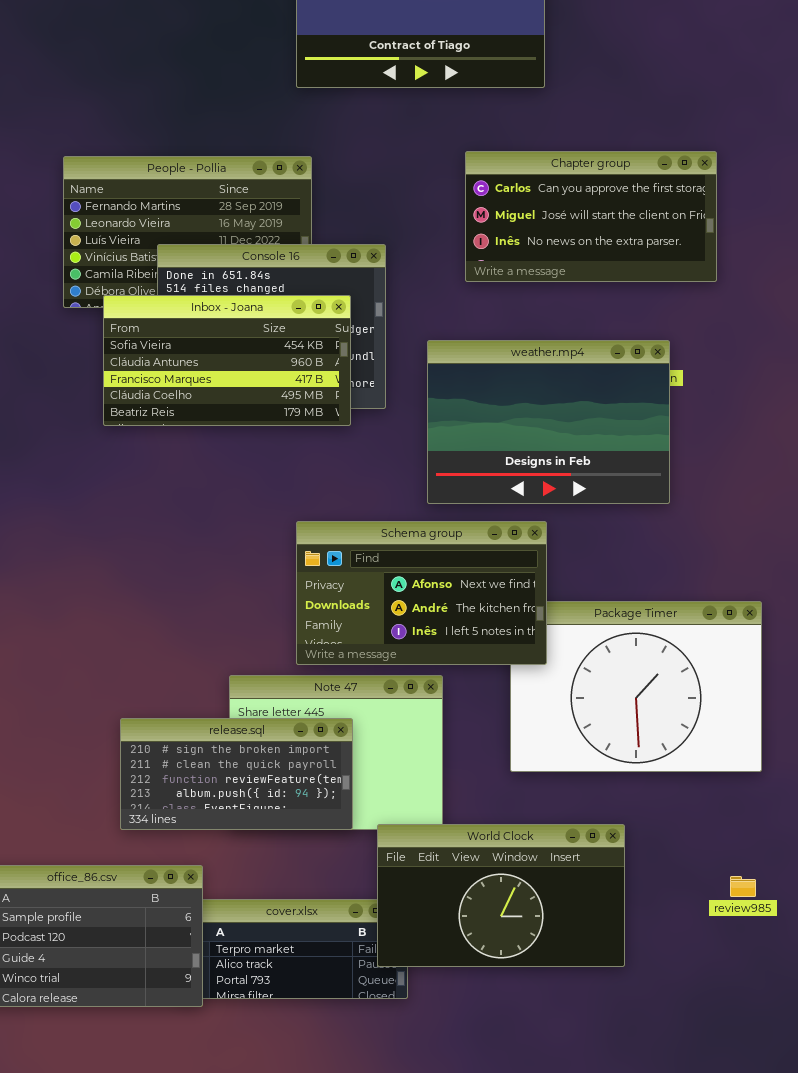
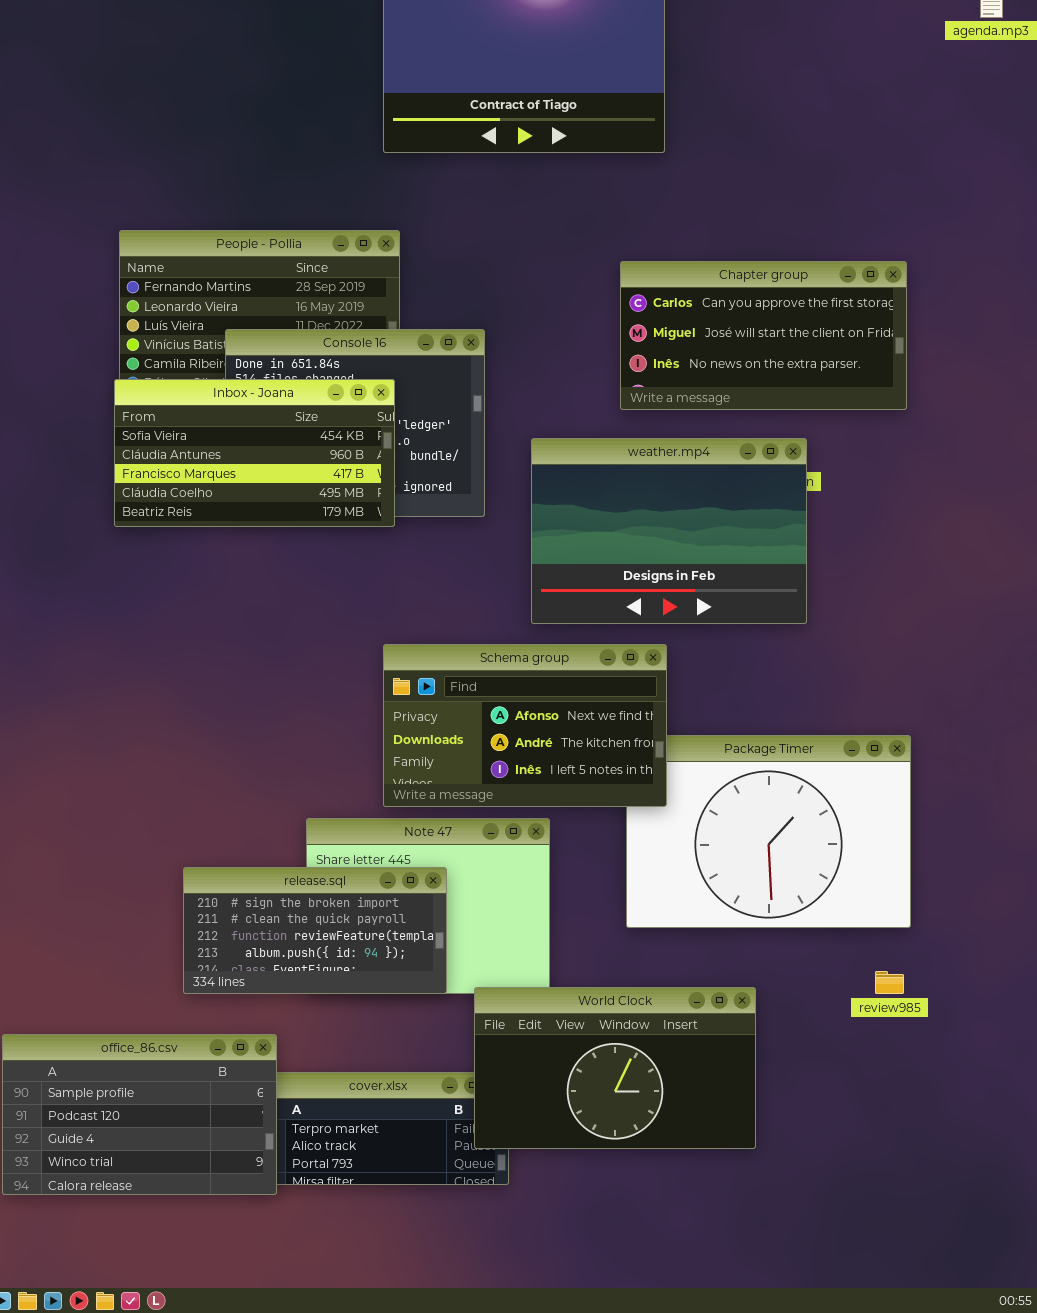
Chapter group: [465,151,717,282] -> [620,261,907,410], moved
Inbox - Joana: [103,295,351,426] -> [114,379,395,527], moved
review985: [730,876,756,897] -> [875,971,904,994], moved

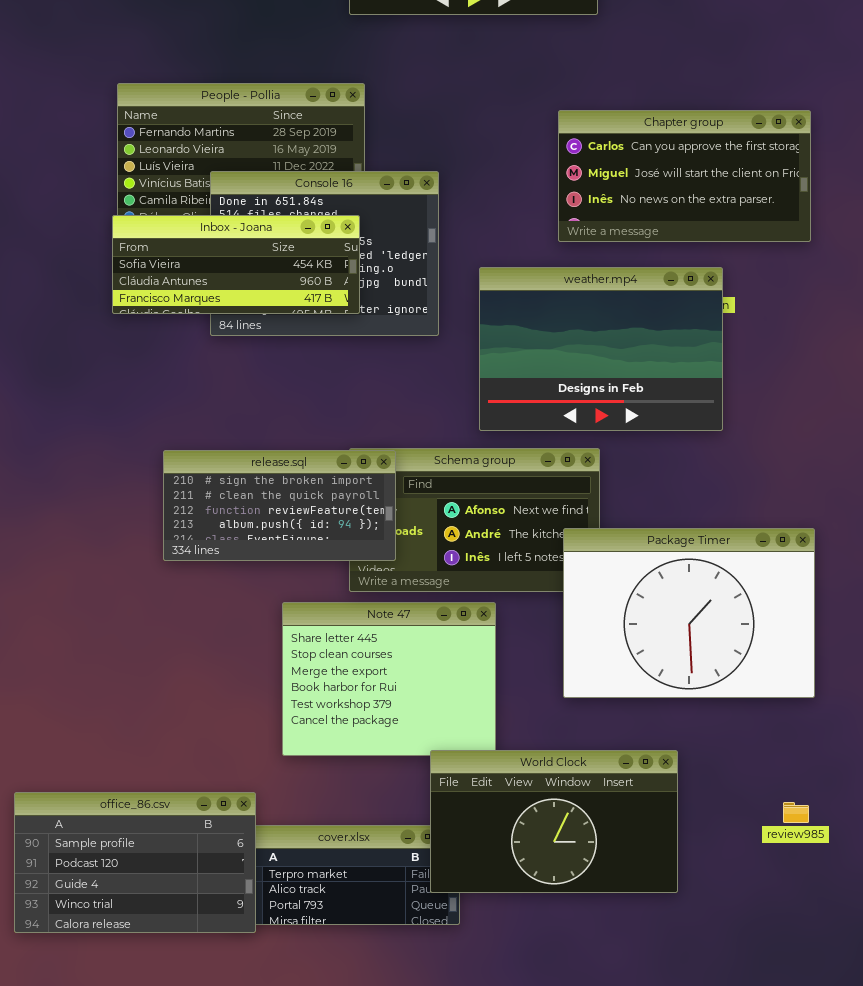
Inbox - Joana: [114,379,395,527] -> [112,215,360,314], resized
Package Timer: [626,735,911,928] -> [563,528,815,698], raised
release.sql: [183,867,447,994] -> [163,450,396,561], moved
review985: [875,971,904,994] -> [783,802,809,823], moved

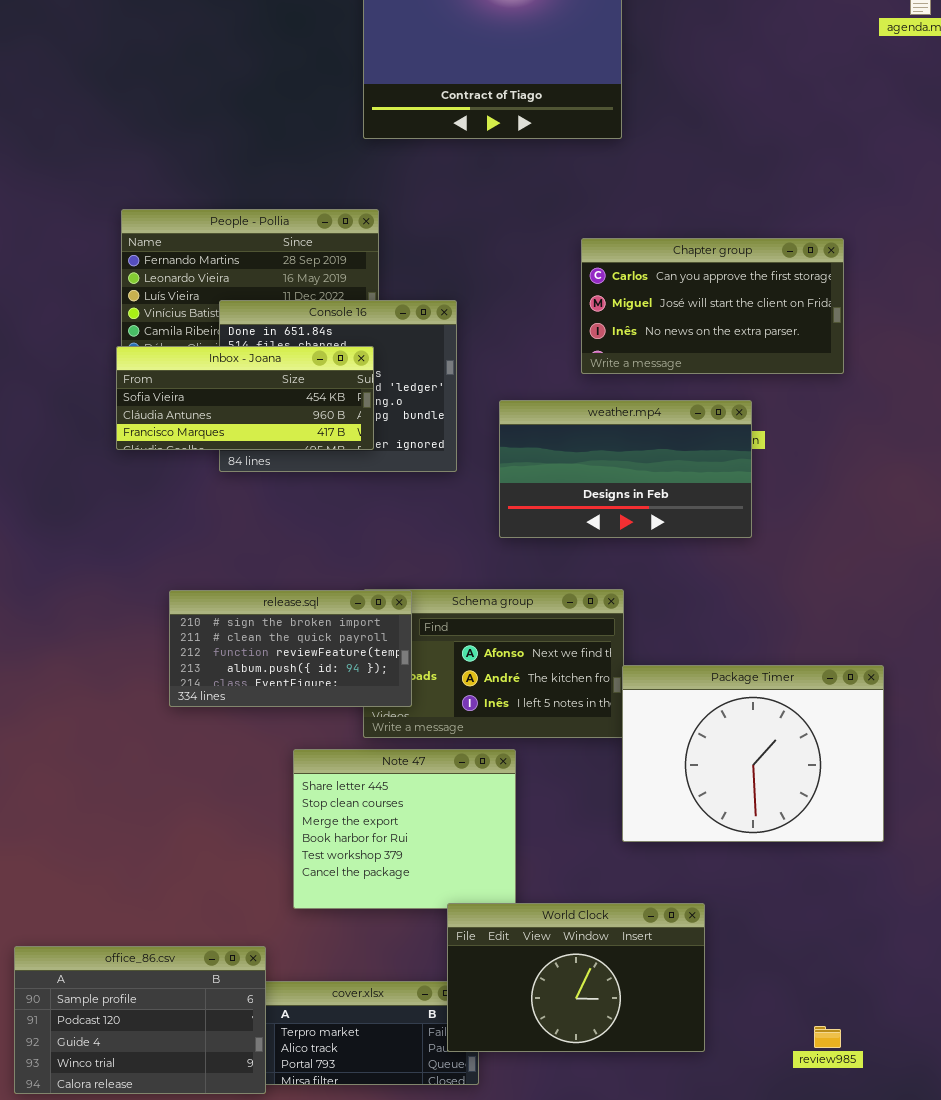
weather.mp4: [479,267,723,431] -> [499,400,752,538], resized
Package Timer: [563,528,815,698] -> [622,665,884,842], moved
review985: [783,802,809,823] -> [814,1026,841,1048], moved

